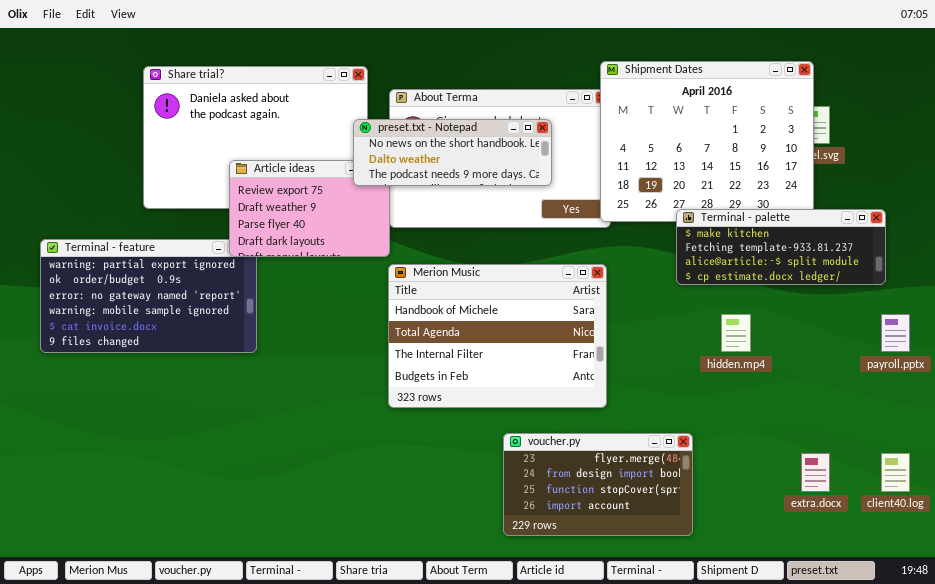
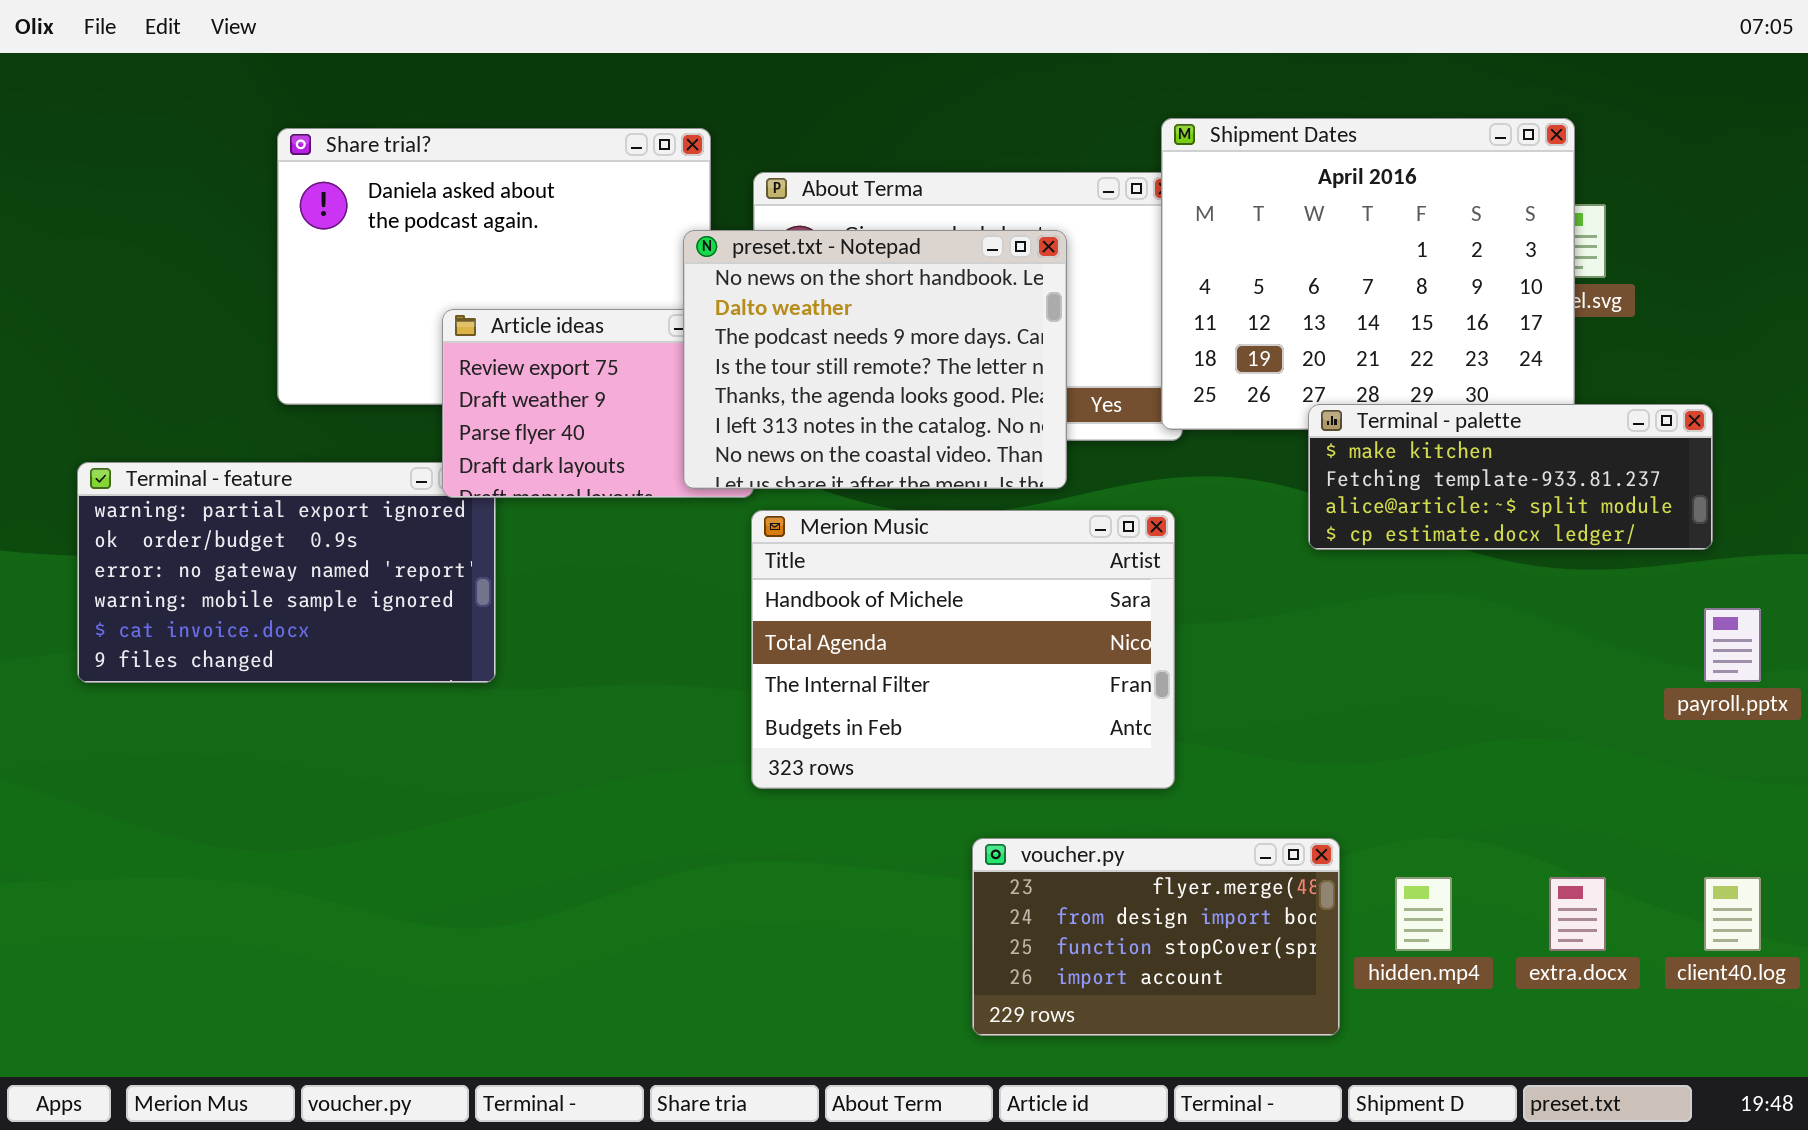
preset.txt - Notepad: [353,119,552,186] -> [683,230,1067,489], resized
hidden.mp4: [721,314,751,352] -> [1395,877,1452,951], moved

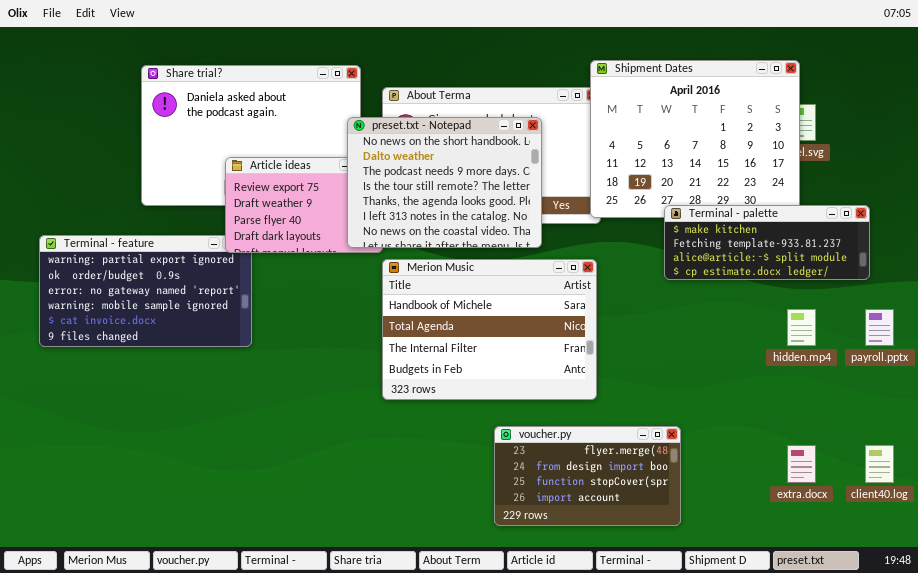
hidden.mp4: [1395,877,1452,951] -> [787,309,816,346], moved

